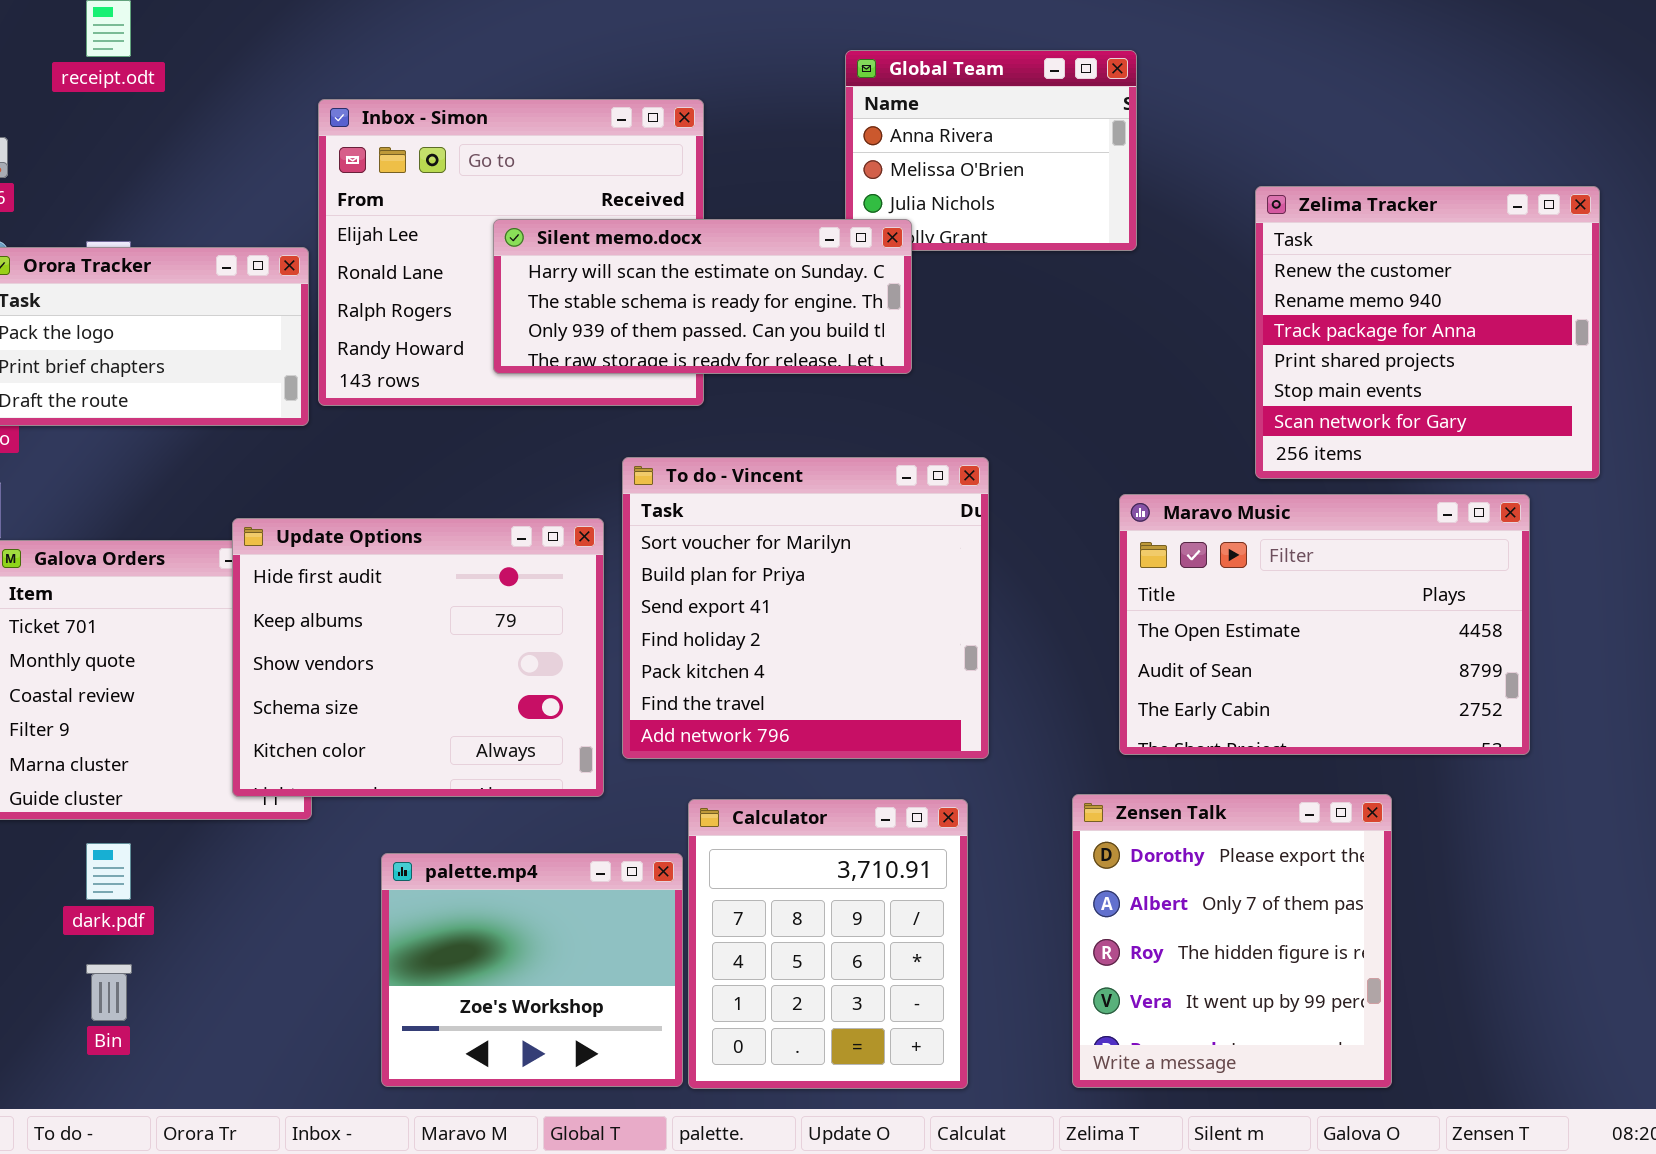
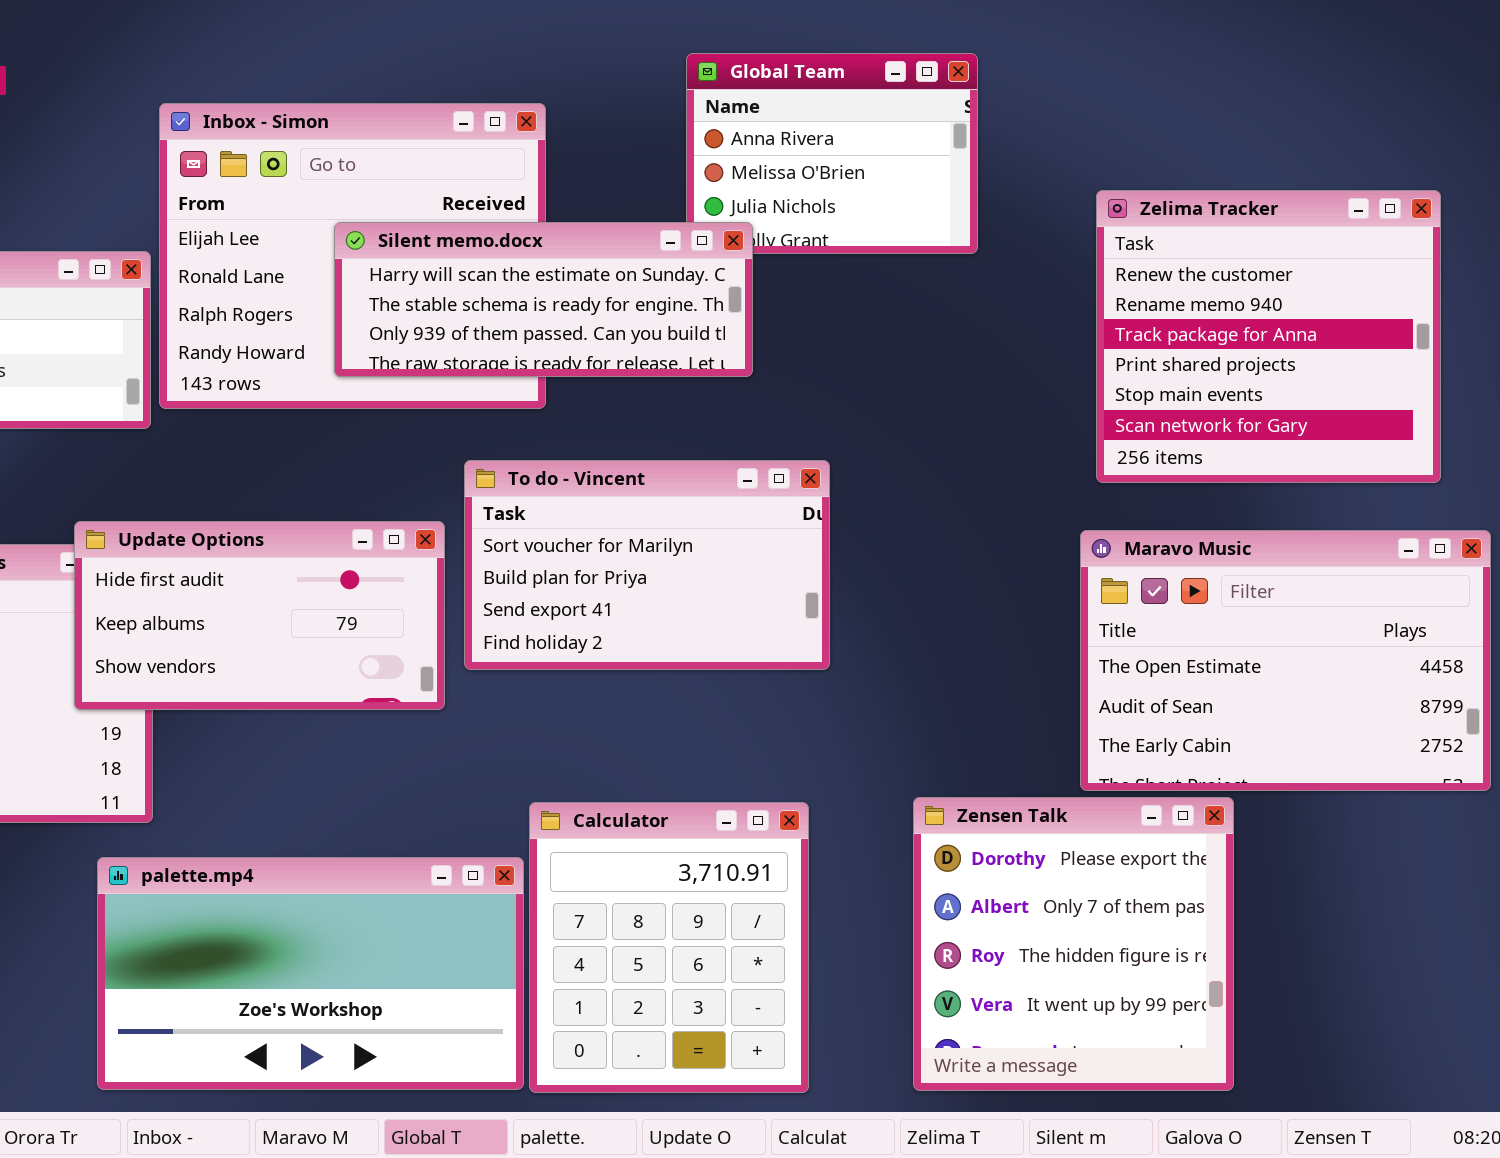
To do - Vincent: [622,457,989,759] -> [464,460,830,670], resized
Maravo Music: [1119,494,1530,755] -> [1080,530,1491,791], moved
Update Options: [232,518,604,797] -> [74,521,445,710], resized
palette.mp4: [381,853,683,1087] -> [97,857,524,1090], resized

